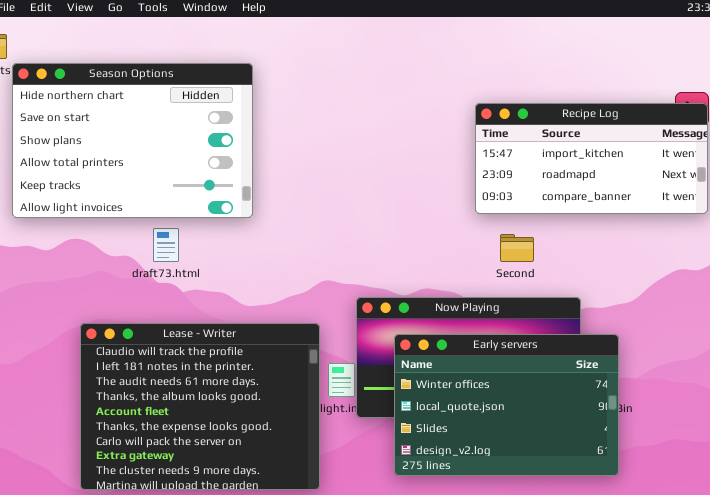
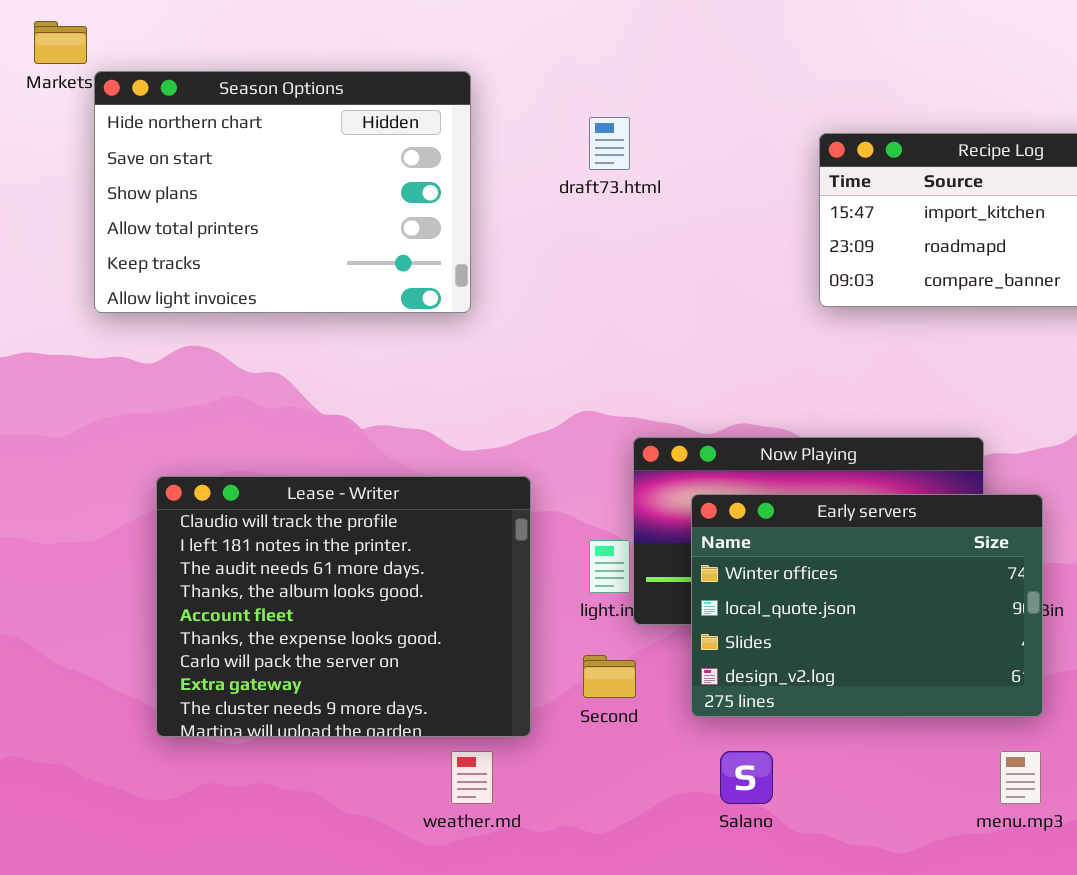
draft73.html: [153,228,179,262] -> [589,117,630,170], moved
Second: [500,234,534,262] -> [583,655,636,698], moved
Lease - Writer: [80,323,320,490] -> [156,476,531,737], moved

